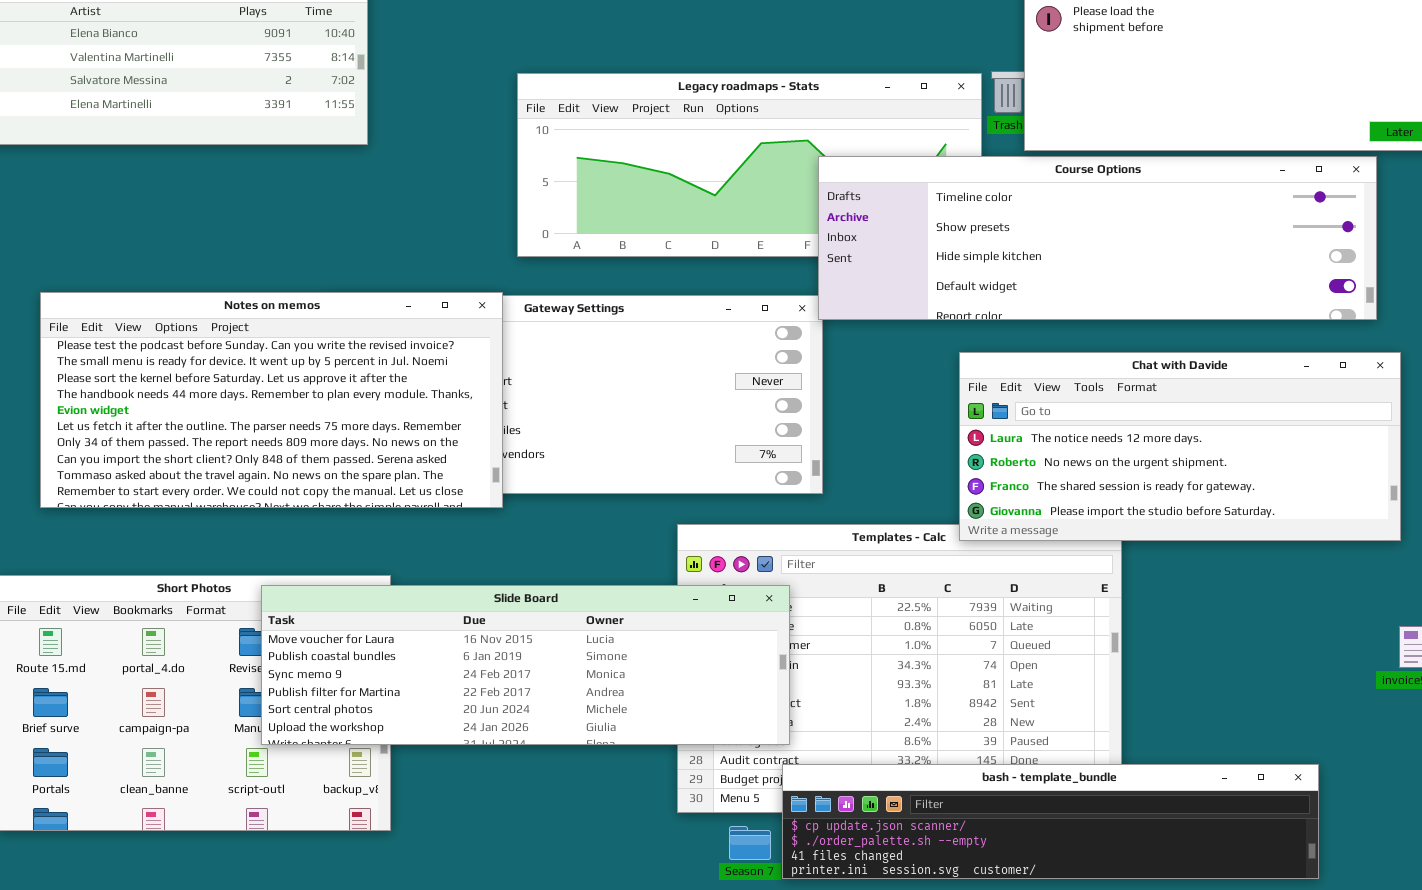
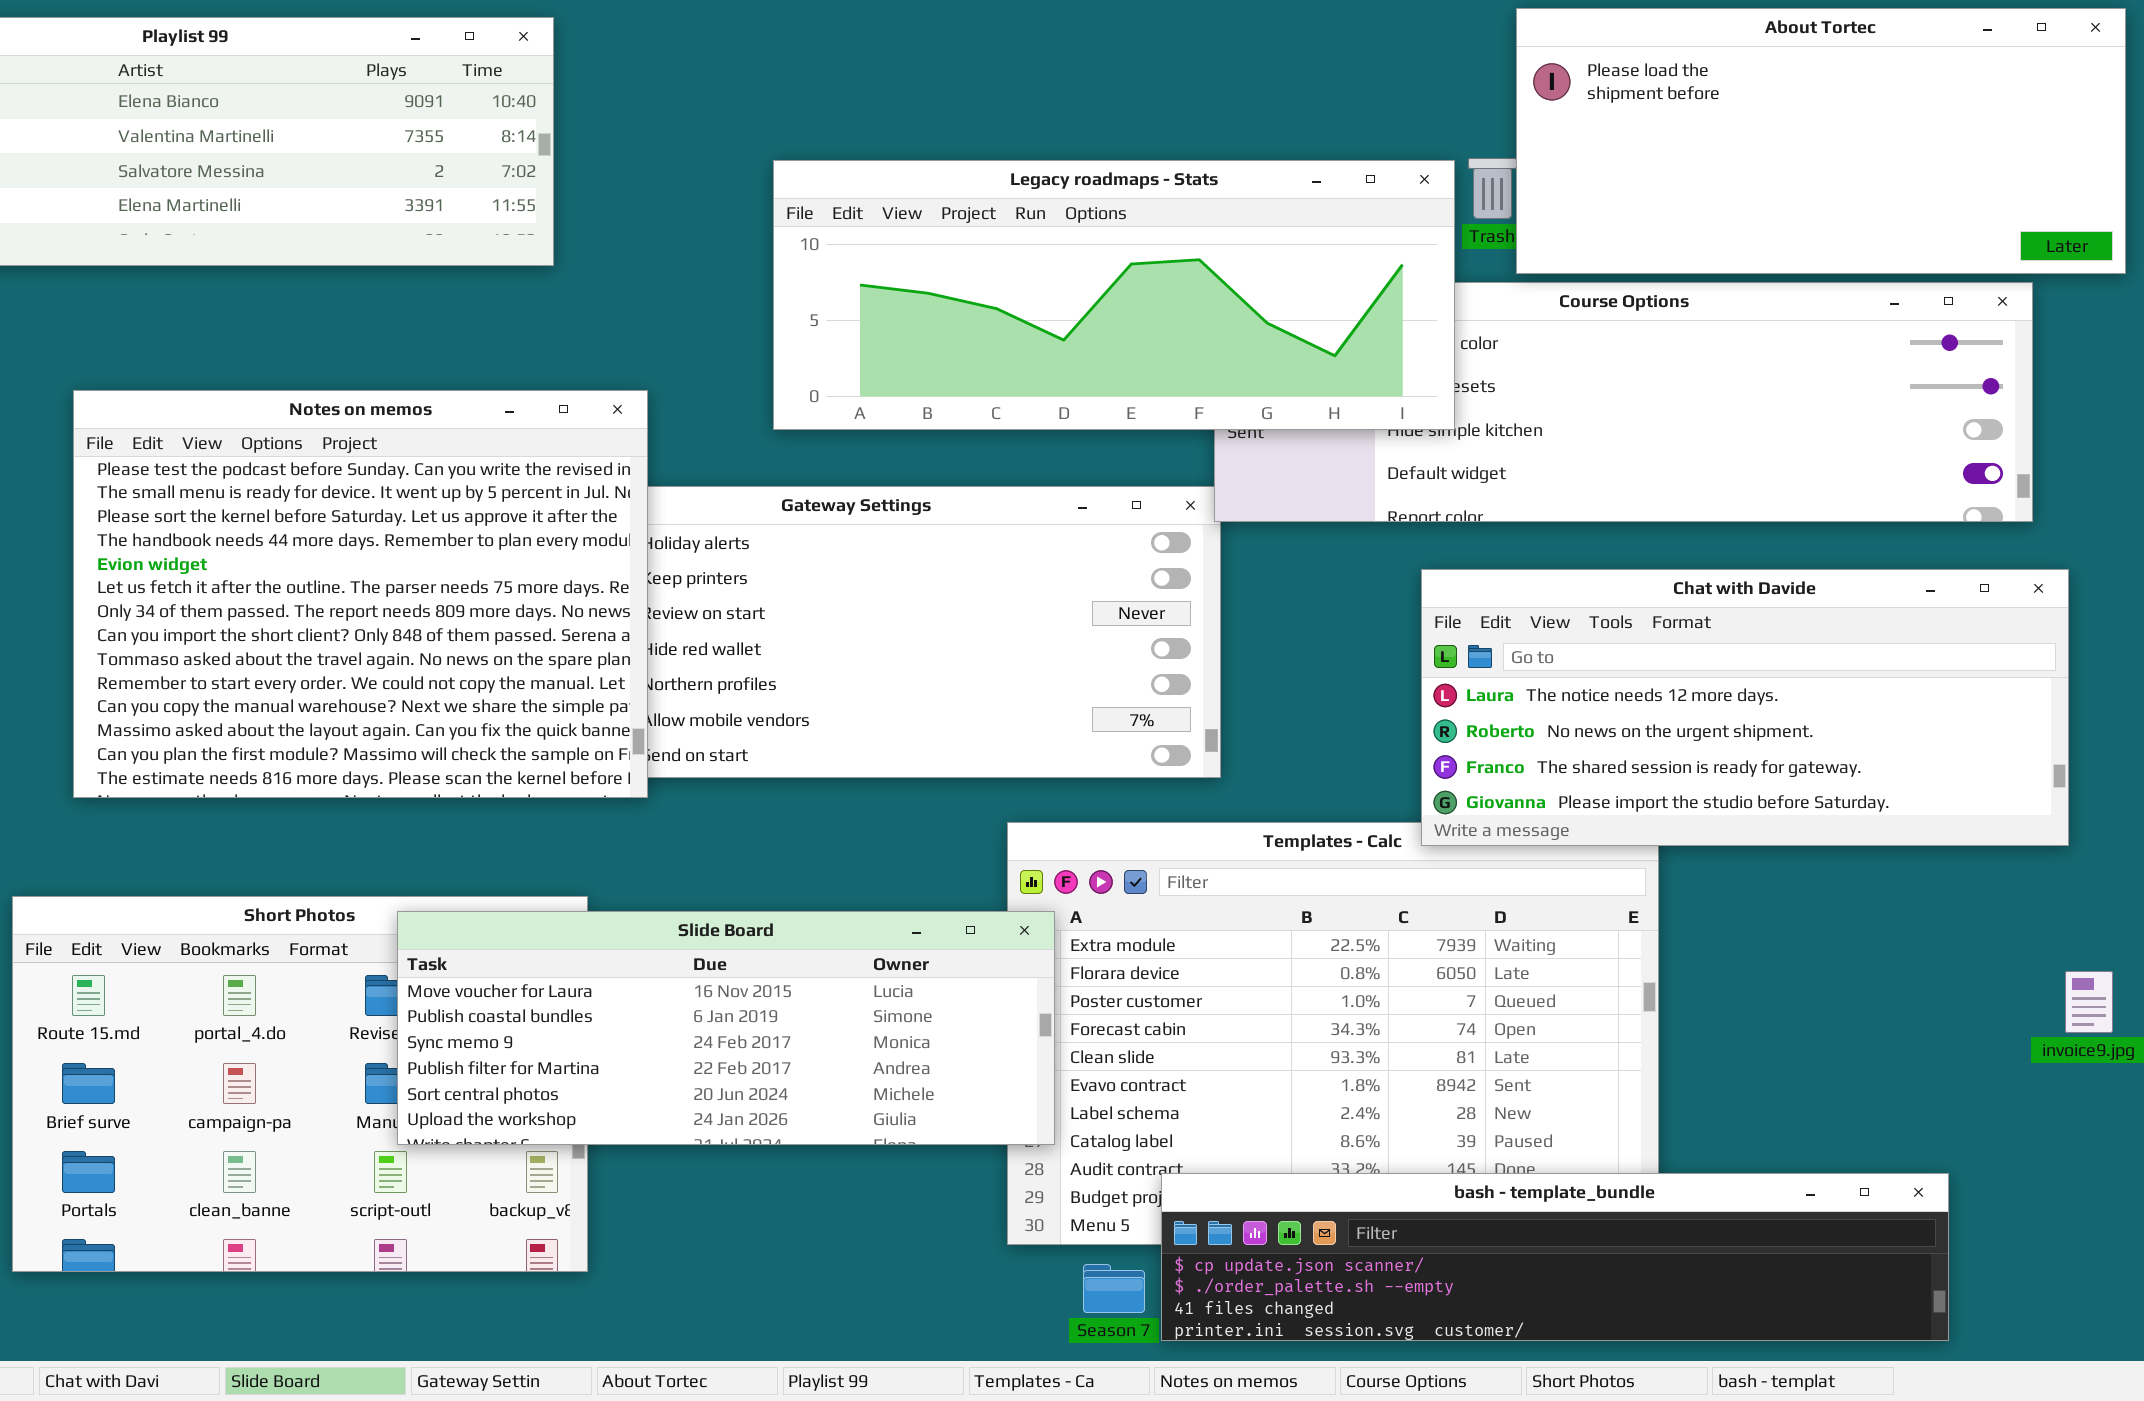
Legacy roadmaps - Stats: [517,73,982,257] -> [773,160,1455,430], raised
Notes on memos: [40,292,503,508] -> [73,390,648,798], resized
Slide Board: [261,585,790,745] -> [397,911,1055,1145], resized

